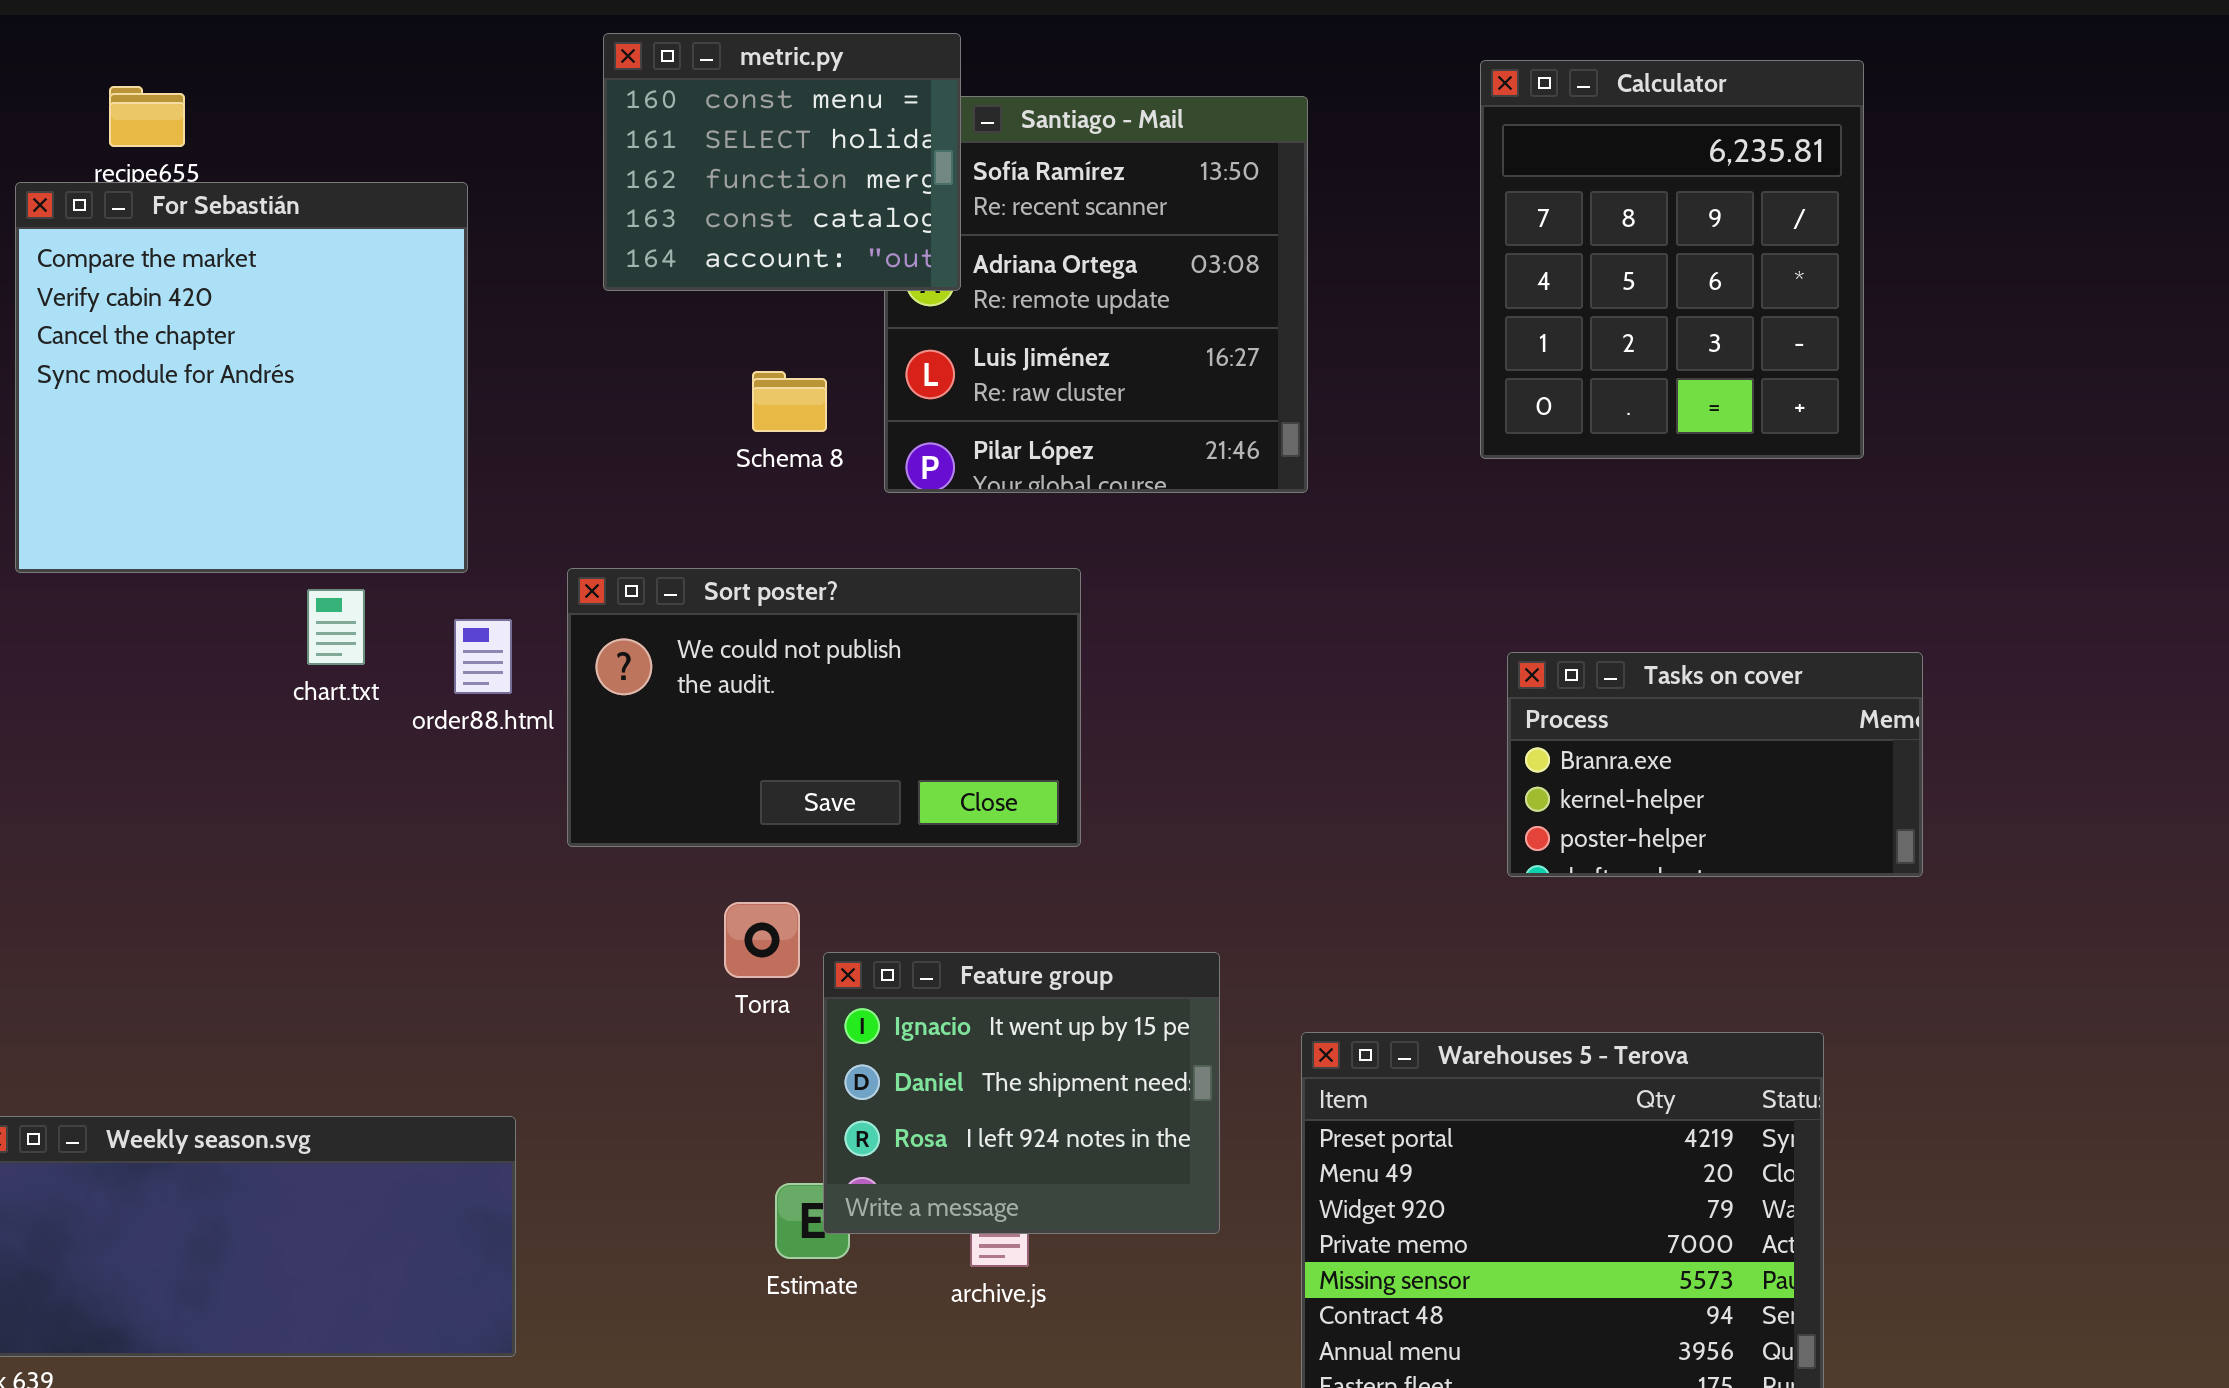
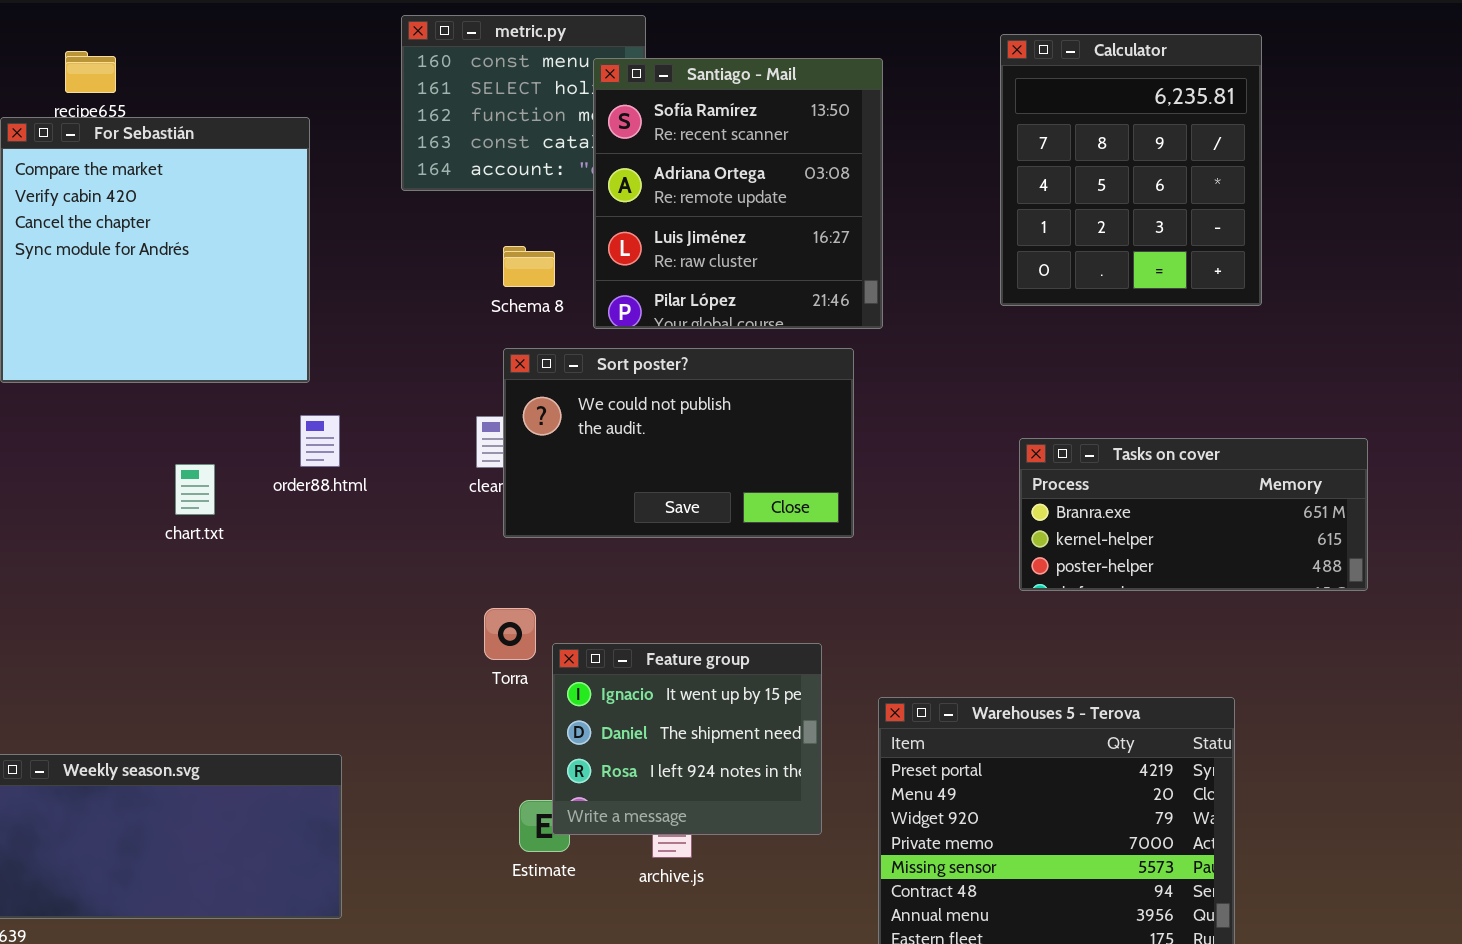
Santiago - Mail: [884,96,1308,493] -> [593,58,883,329], raised
Sort poster?: [567,568,1081,847] -> [503,348,854,538], moved
chart.txt: [307,589,365,665] -> [175,464,215,515], moved
Tasks on cover: [1507,652,1923,877] -> [1019,438,1368,591], resized

